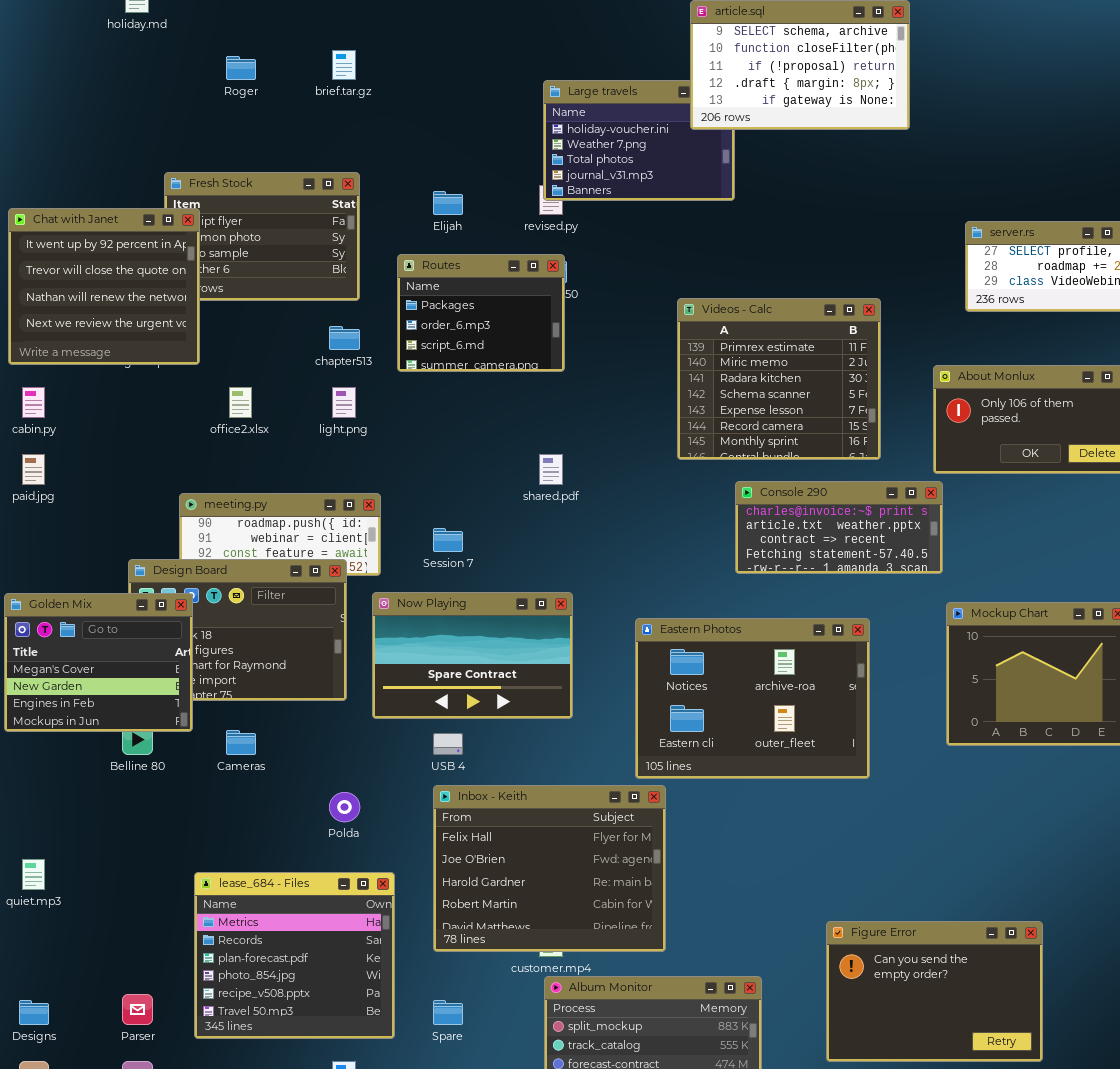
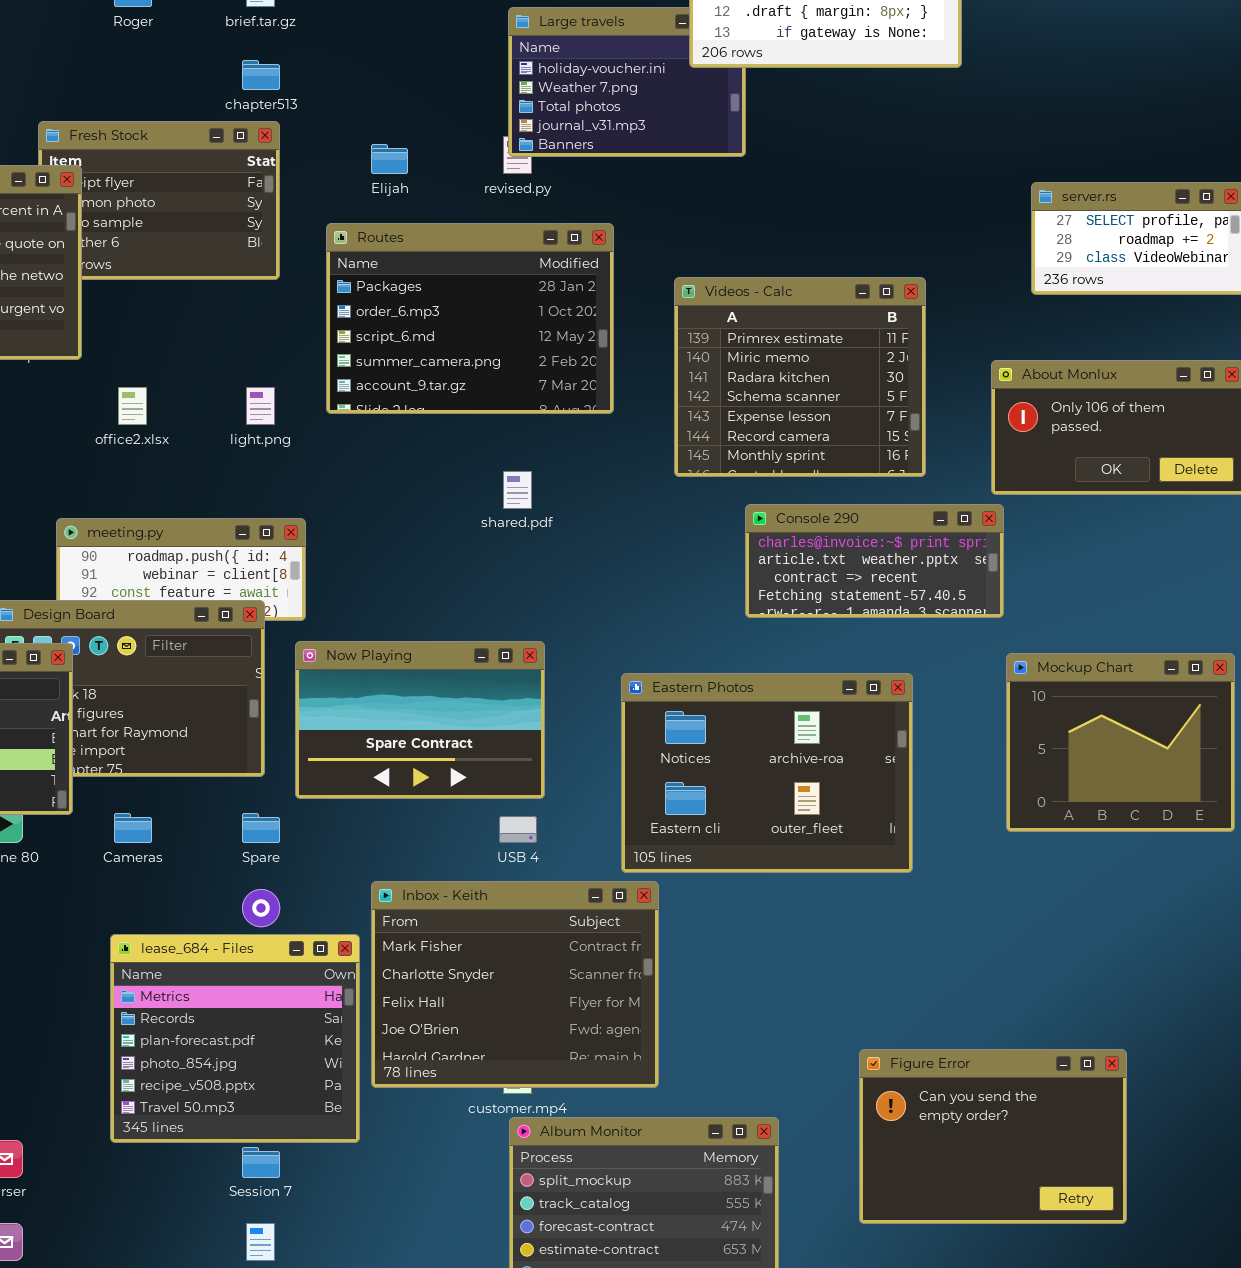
Routes: [397,254,565,372] -> [326,223,614,414], resized
chapter513: [329,326,360,350] -> [242,60,280,90], moved
Session 7: [433,528,463,552] -> [242,1147,280,1178], moved
USB 4: [433,733,463,755] -> [499,816,537,843], moved
Inbox - Keith: [433,785,666,952] -> [371,881,659,1088], scrolled up 2 rows
lease_684 - Files: [194,872,395,1039] -> [110,934,360,1143], moved
Spare: [433,1000,463,1025] -> [242,813,280,843], moved

